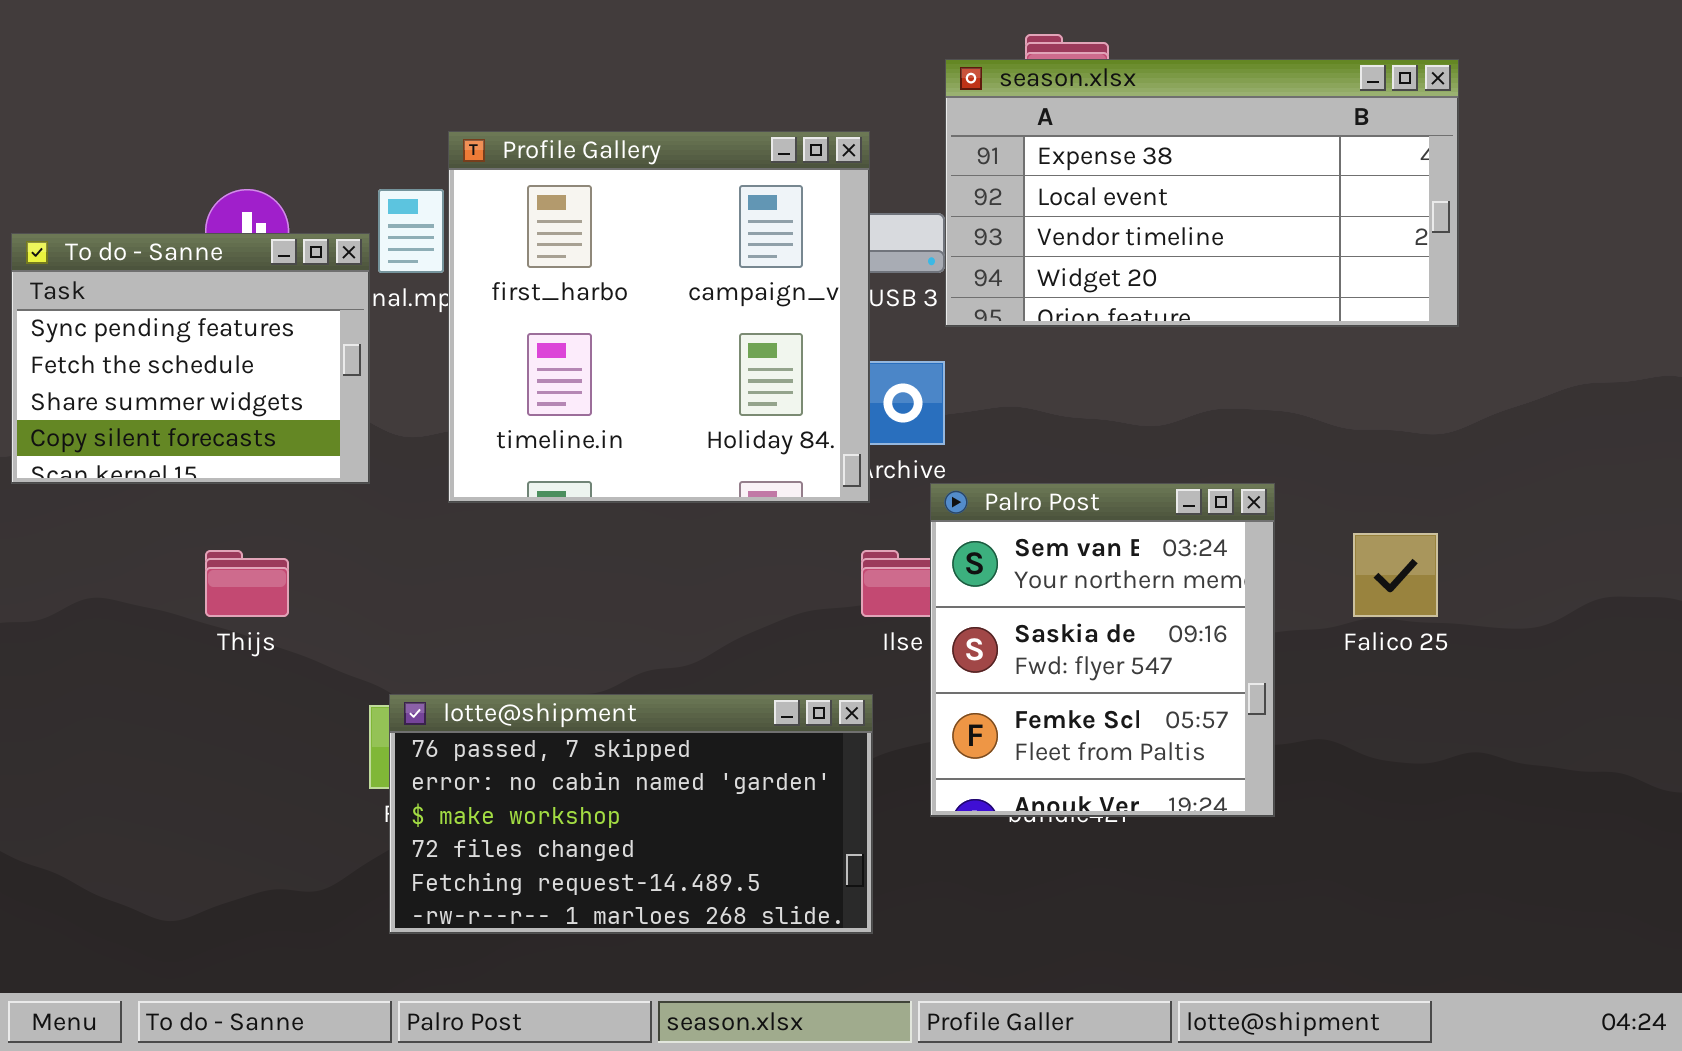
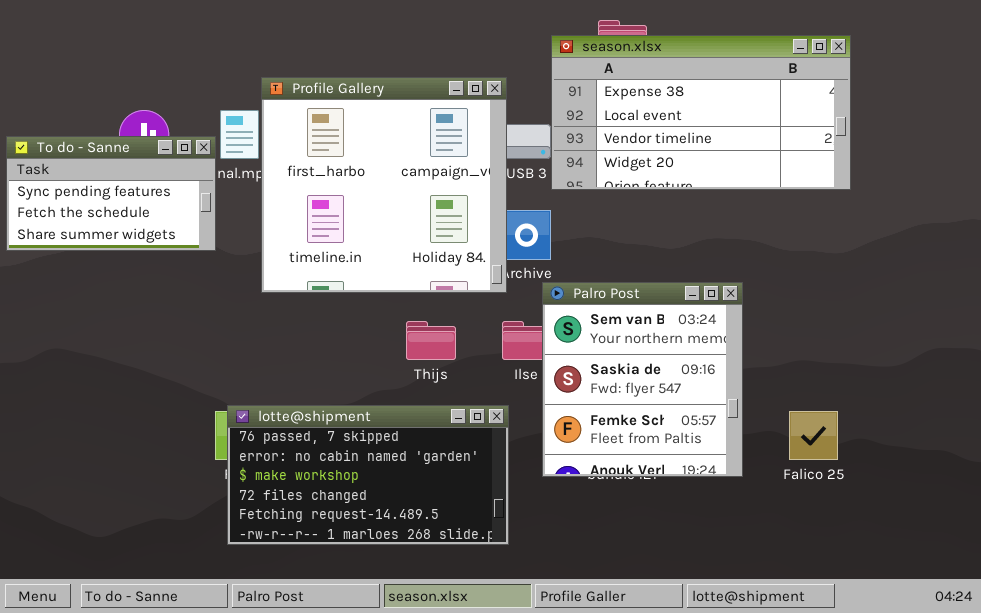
To do - Sanne: [11,233,370,484] -> [6,136,216,251], resized
Falico 25: [1353,533,1438,617] -> [789,411,838,460], moved
Thijs: [205,550,289,617] -> [406,321,456,360], moved

